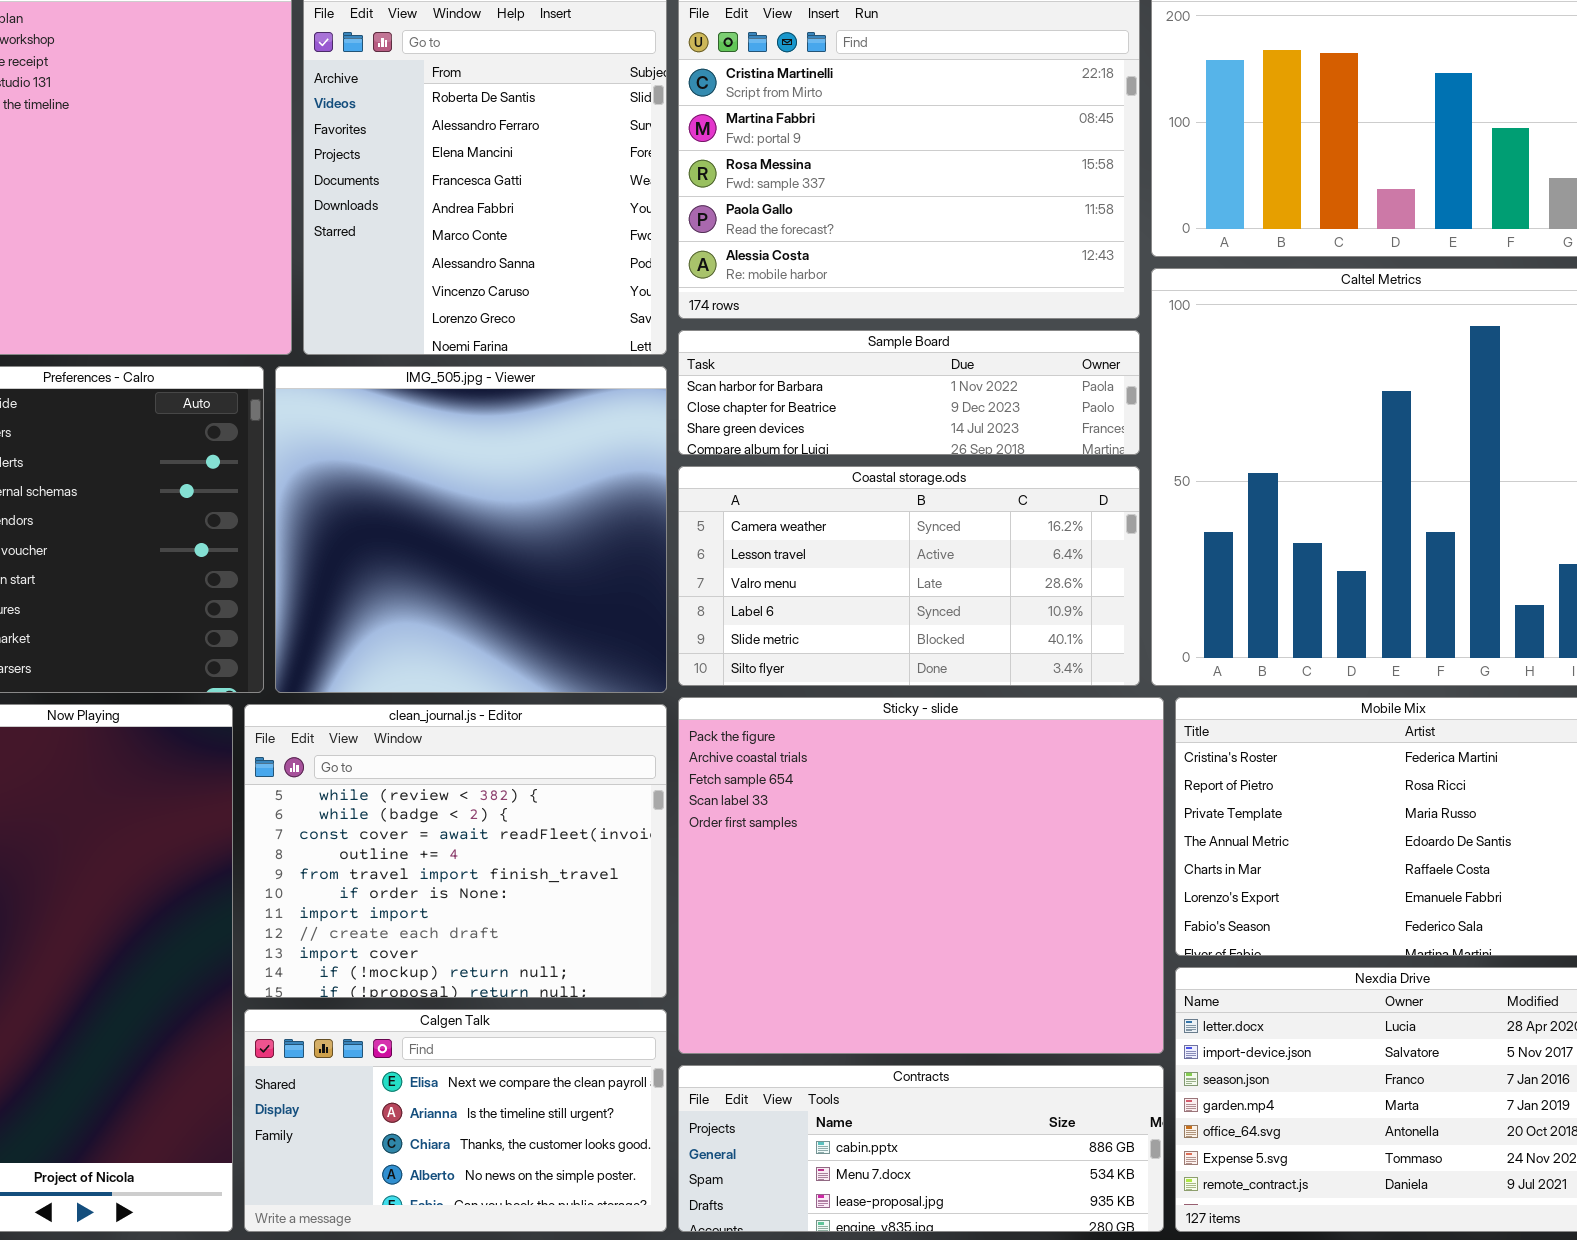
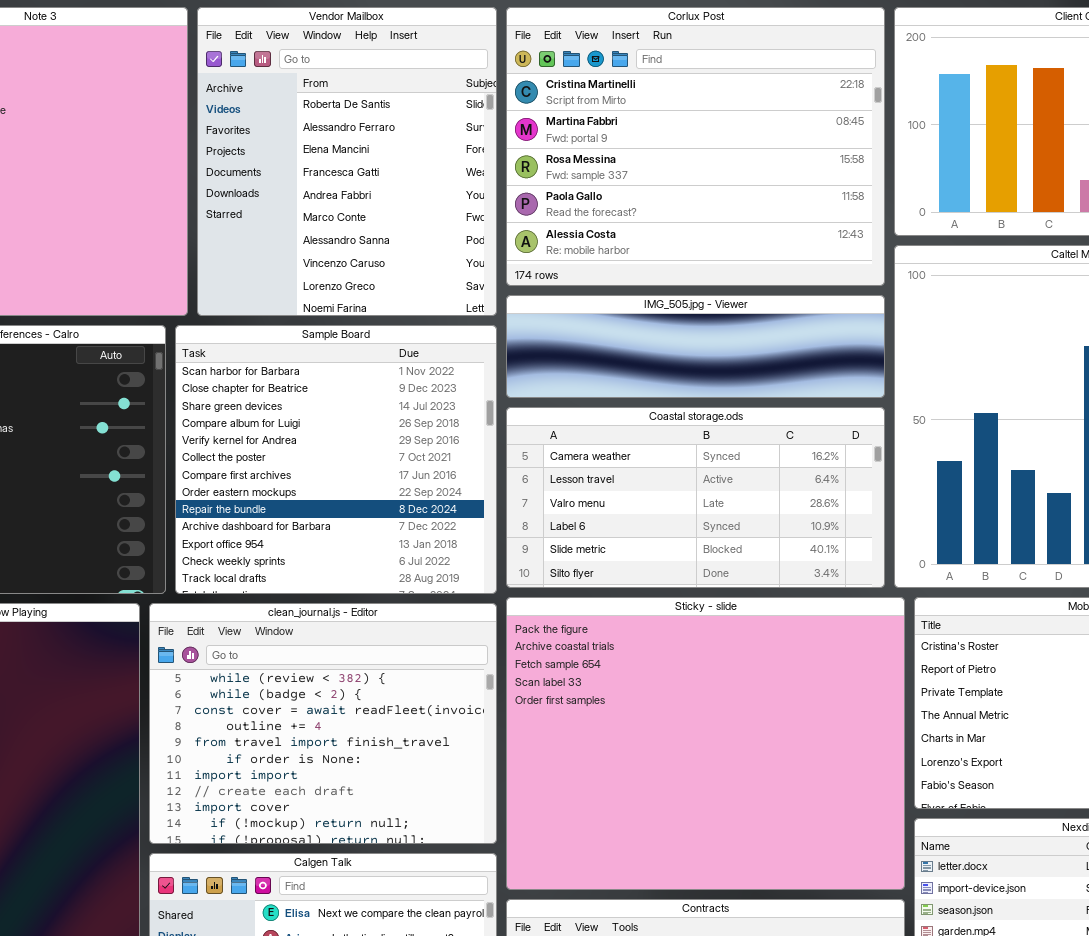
Sample Board: [678,330,1140,455] -> [175,325,497,594], moved, resized
IMG_505.jpg - Viewer: [275,366,667,693] -> [506,295,885,398], moved, resized

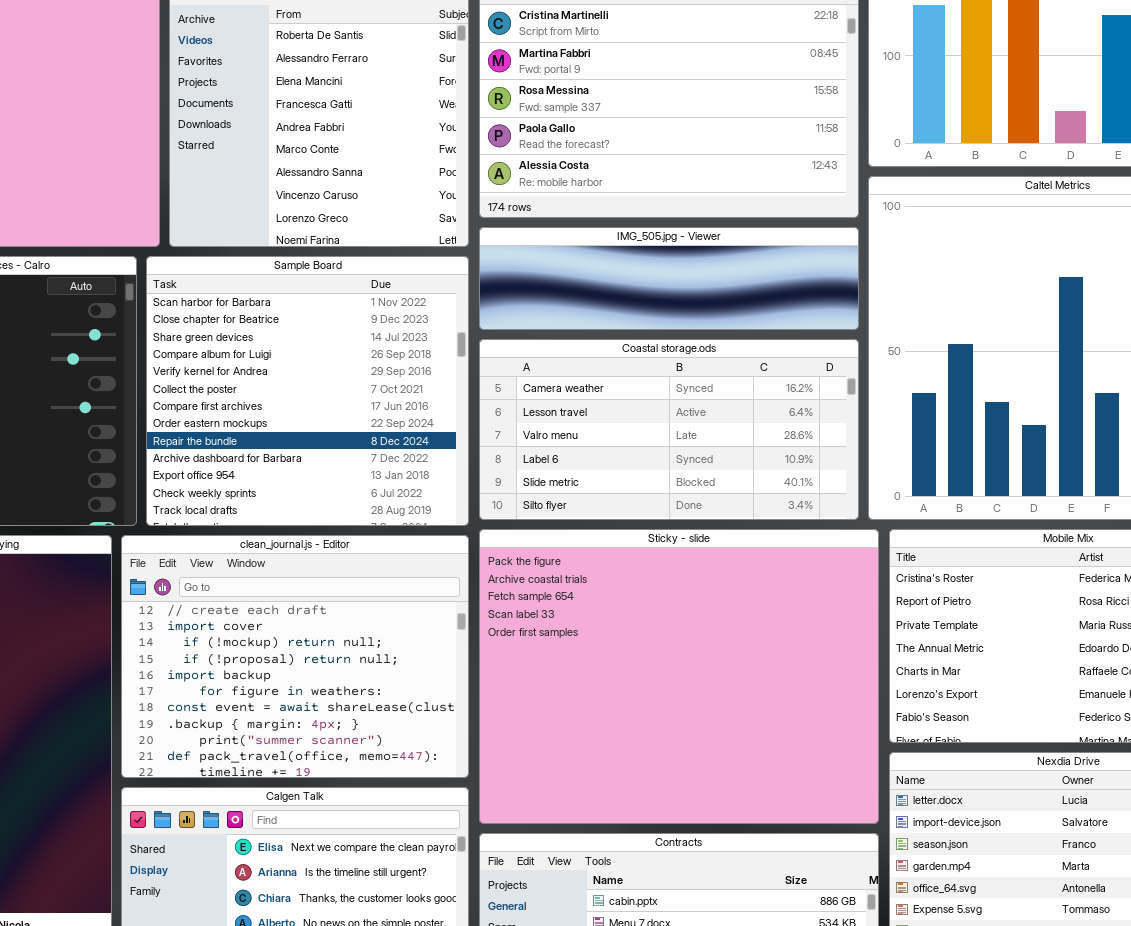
clean_journal.js - Editor: [149,603,497,844] -> [121,535,469,778], scrolled down 7 rows

